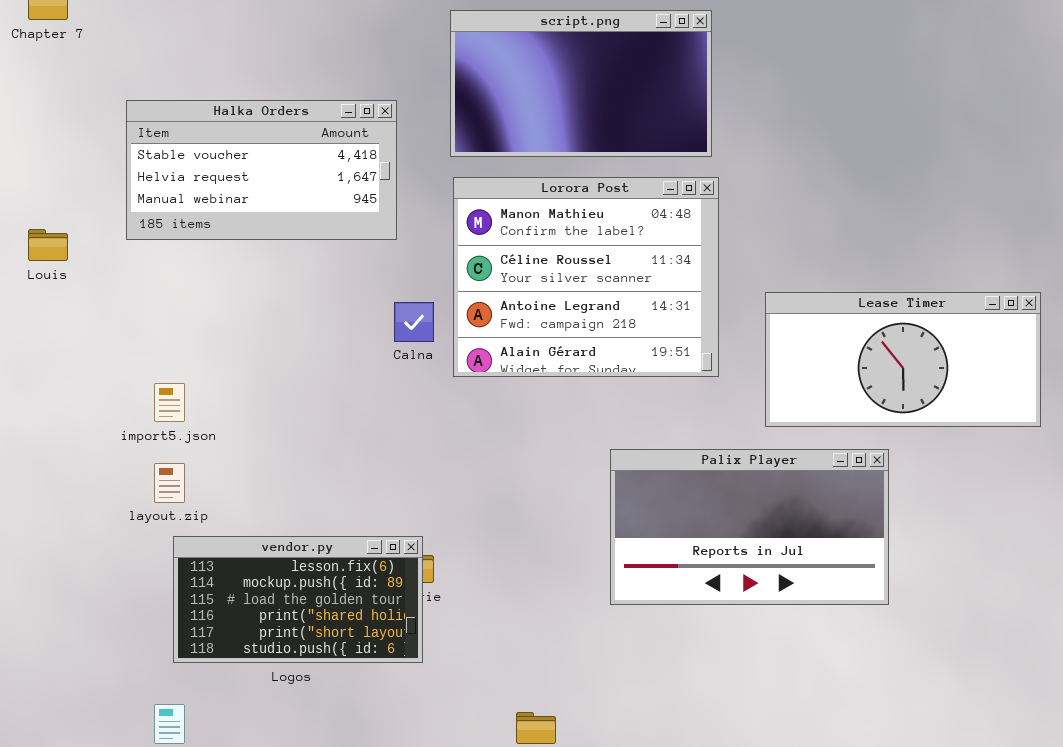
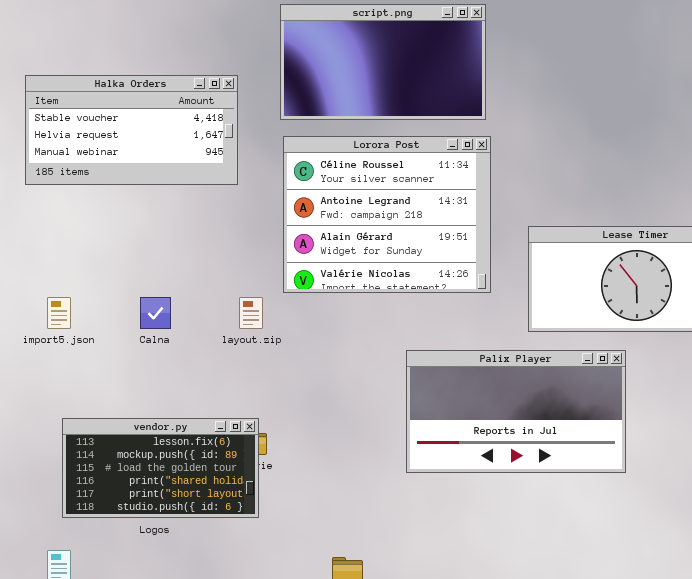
Lorora Post: [453,177,719,377] -> [283,136,491,293], scrolled down 1 row
Calna: [394,302,434,342] -> [140,297,171,329], moved
layout.zip: [154,463,185,503] -> [239,297,263,329], moved

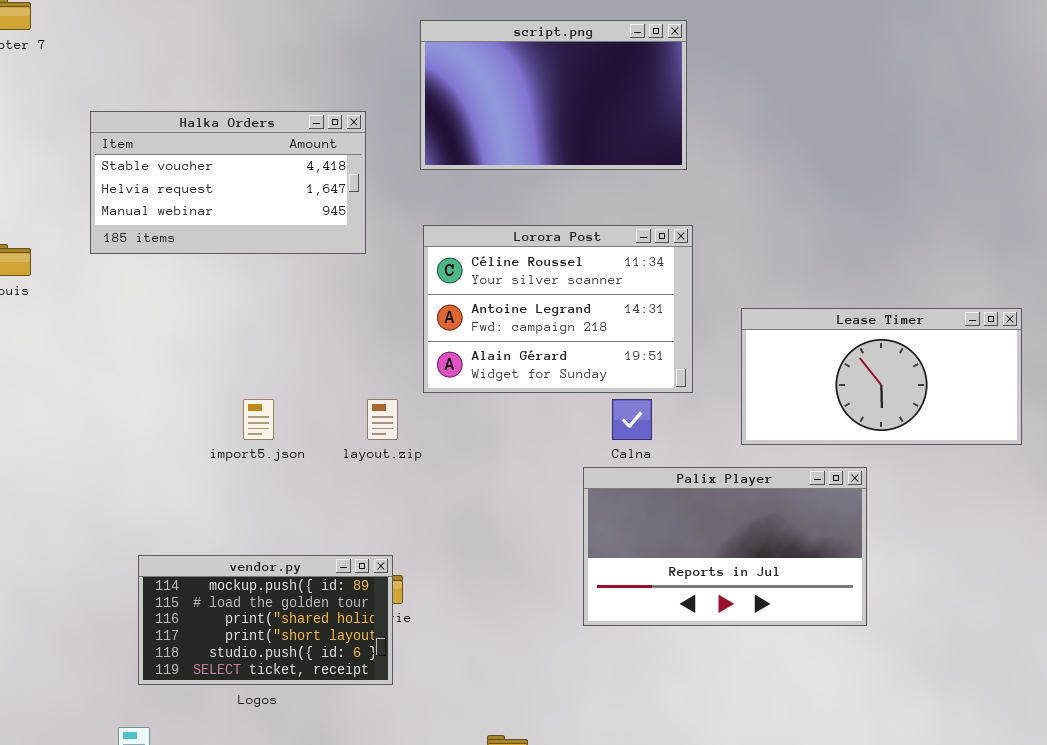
Lorora Post: [283,136,491,293] -> [423,225,693,393], resized
import5.json: [47,297,71,329] -> [243,399,274,440], moved
Calna: [140,297,171,329] -> [612,399,652,440], moved
vendor.py: [62,418,259,518] -> [138,555,393,685], scrolled down 1 row

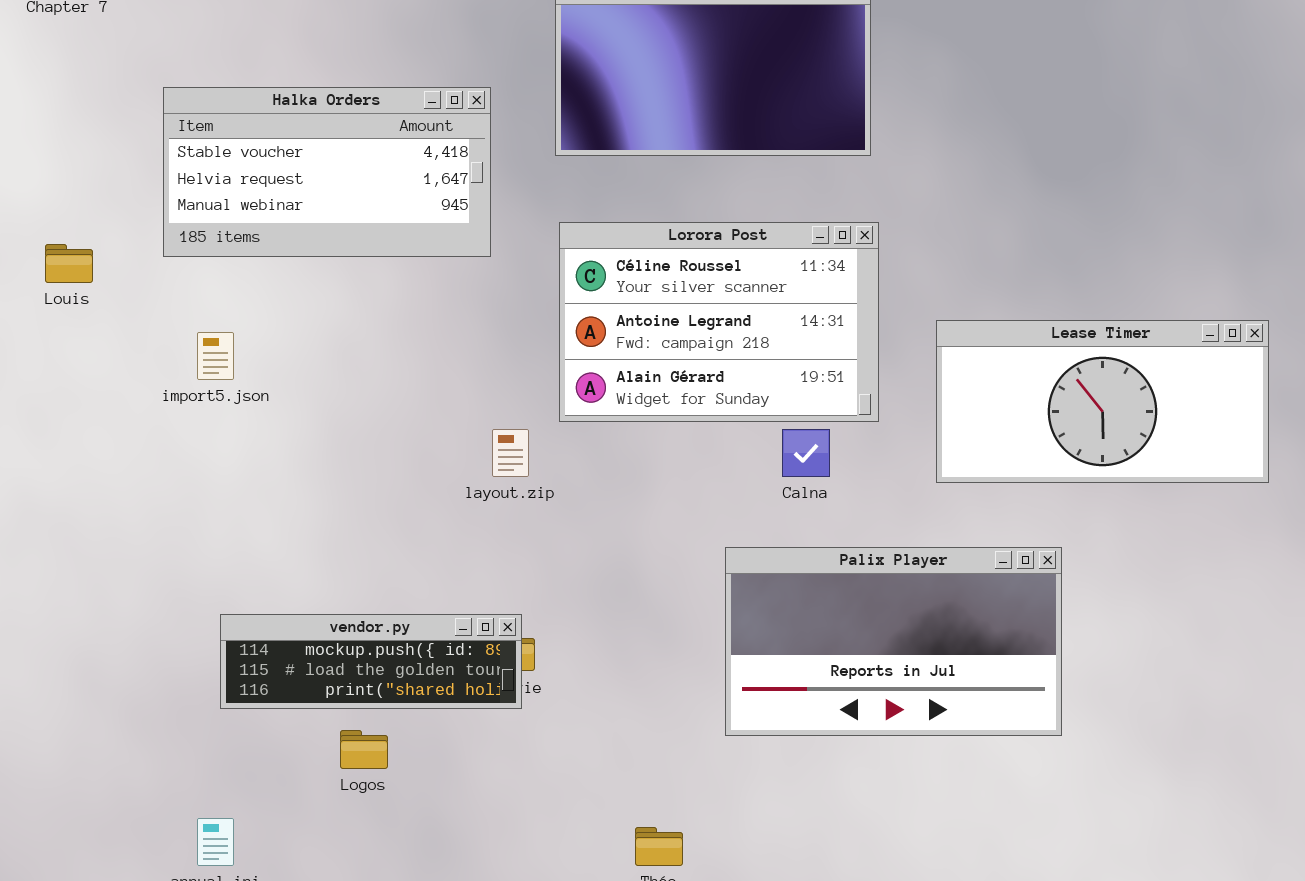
import5.json: [243,399,274,440] -> [197,332,234,380], moved
Palix Player: [583,467,867,626] -> [725,547,1062,736], moved
vendor.py: [138,555,393,685] -> [220,614,522,709], resized

